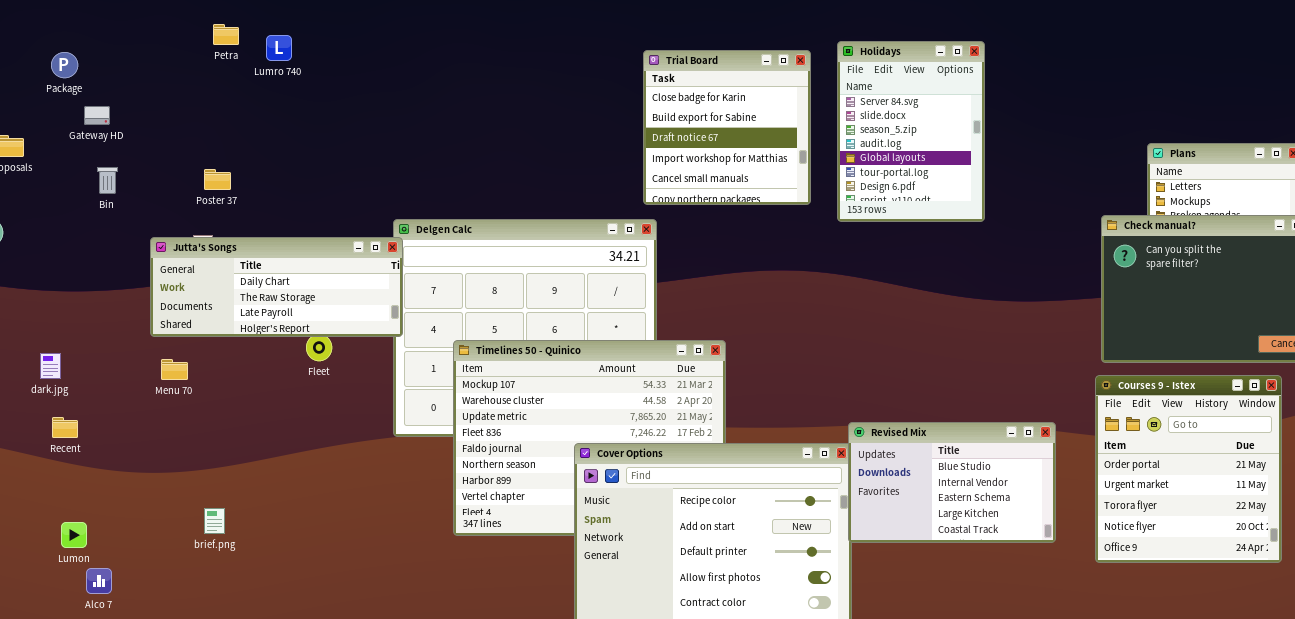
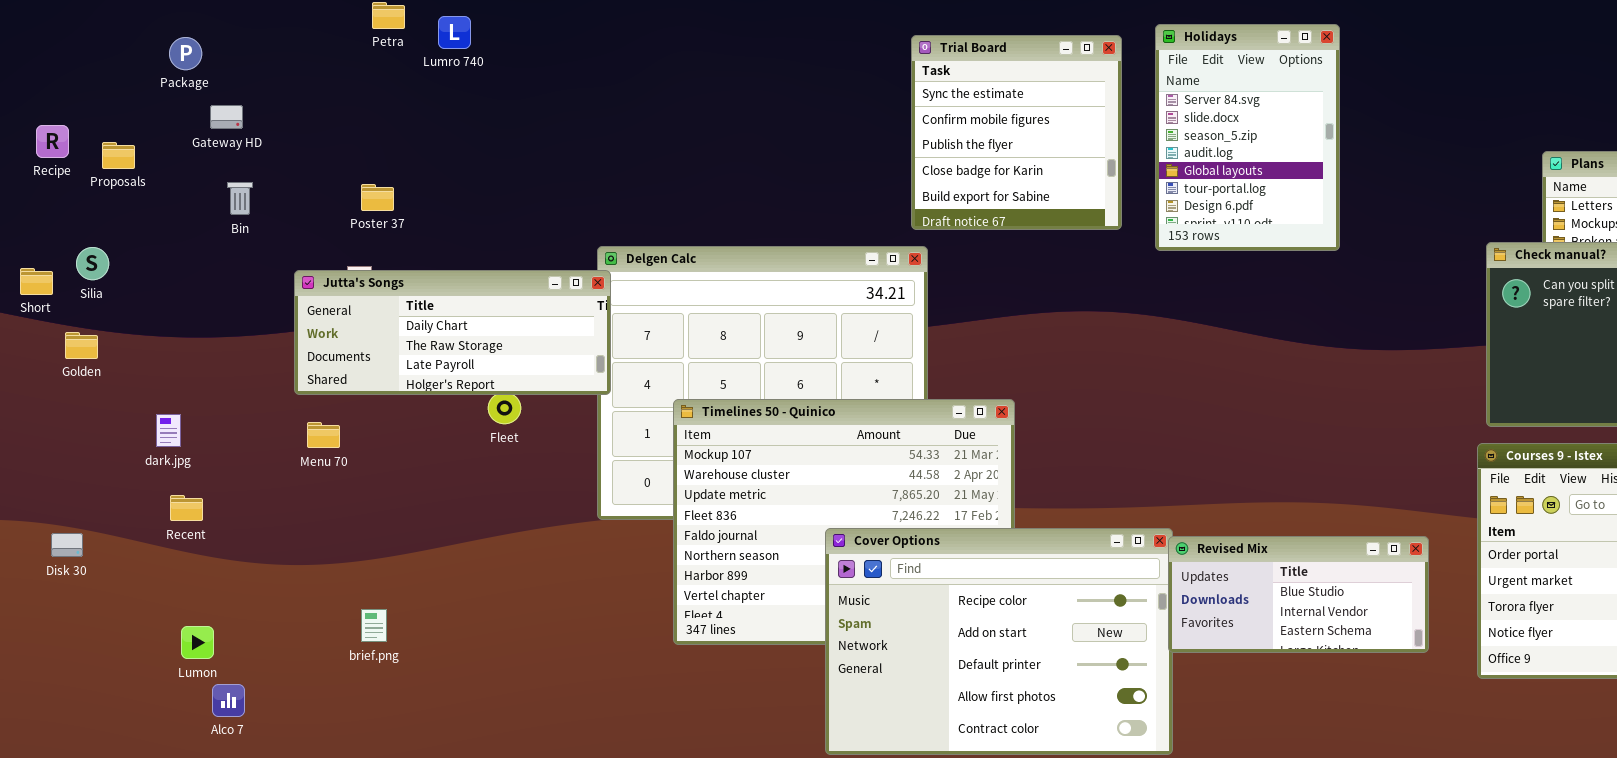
Trial Board: [643,50,811,205] -> [911,35,1122,230], scrolled up 3 rows
Revised Mix: [848,422,1056,543] -> [1168,536,1429,653], resized

